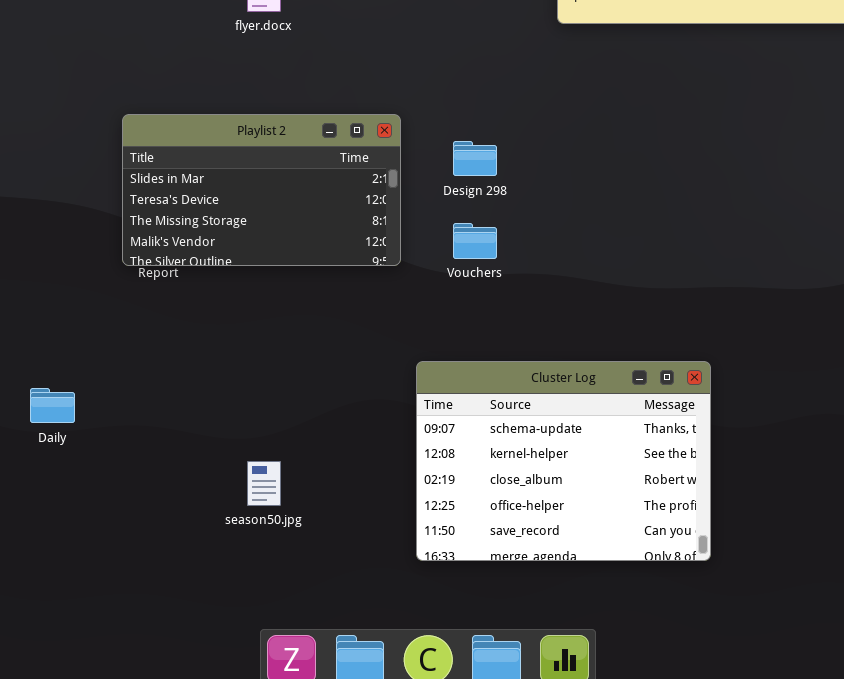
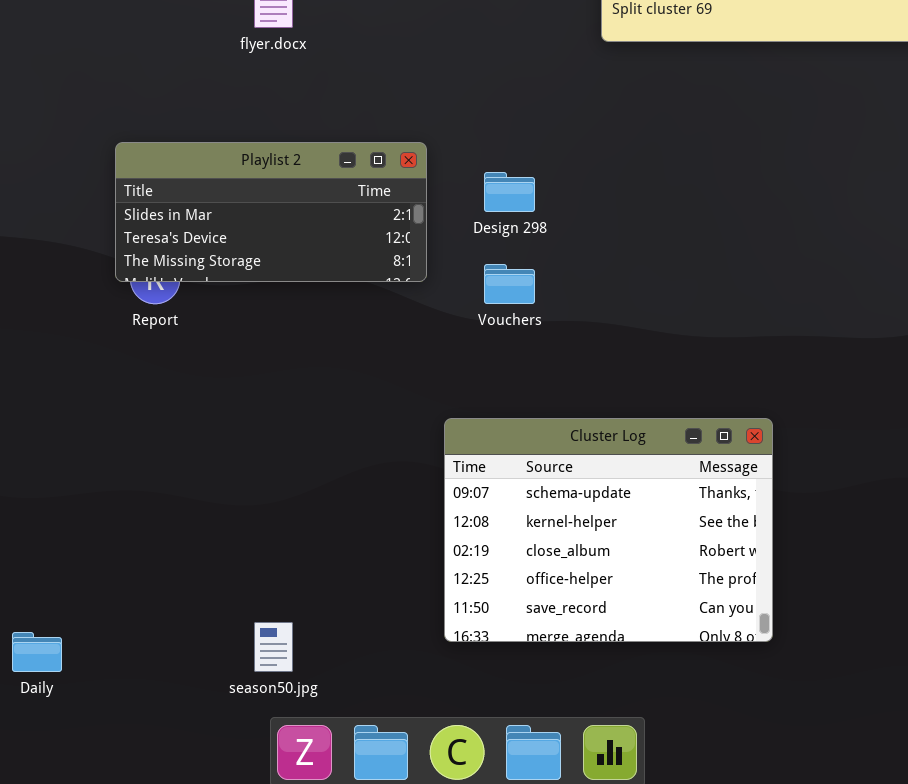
Playlist 2: [122,114,401,266] -> [115,142,427,282], resized
Daily: [30,388,75,423] -> [12,632,62,672], moved
season50.jpg: [247,461,281,506] -> [254,622,293,672], moved

